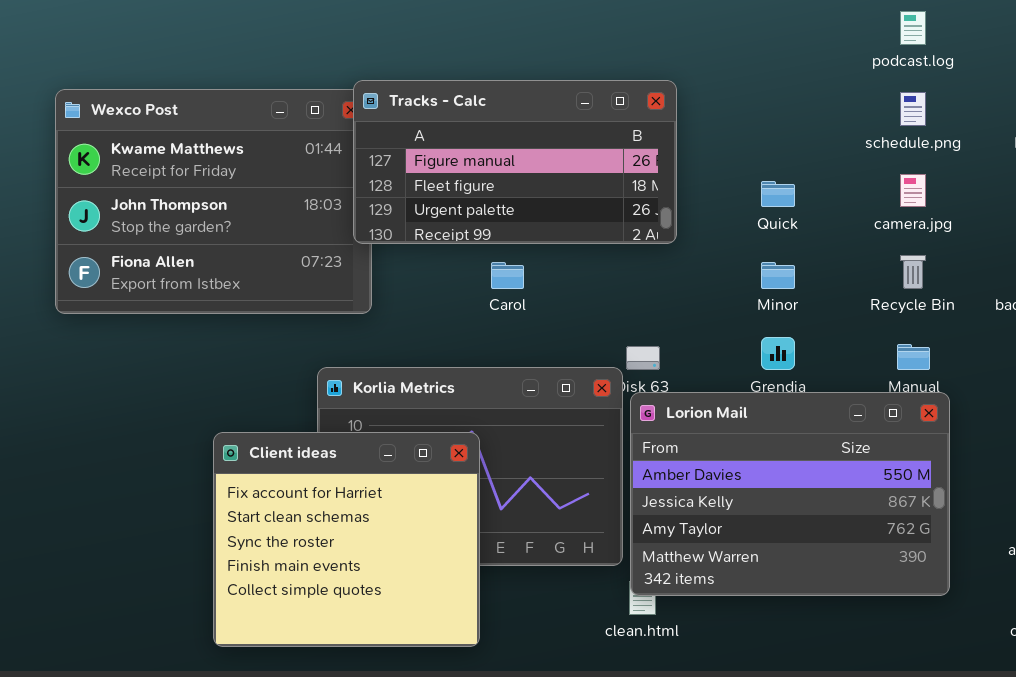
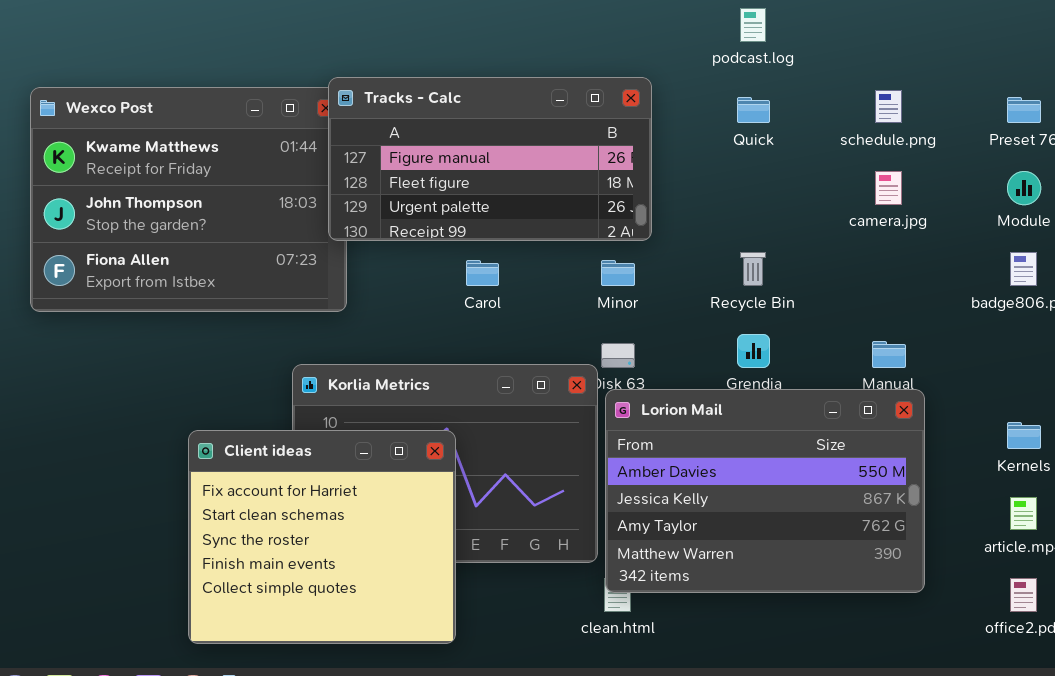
podcast.log: [900,11,926,45] -> [740,8,766,42], moved
Quick: [761,181,795,207] -> [737,97,770,123], moved
Recycle Bin: [900,255,926,289] -> [740,252,766,286], moved
Minor: [761,262,795,289] -> [601,260,635,286], moved

